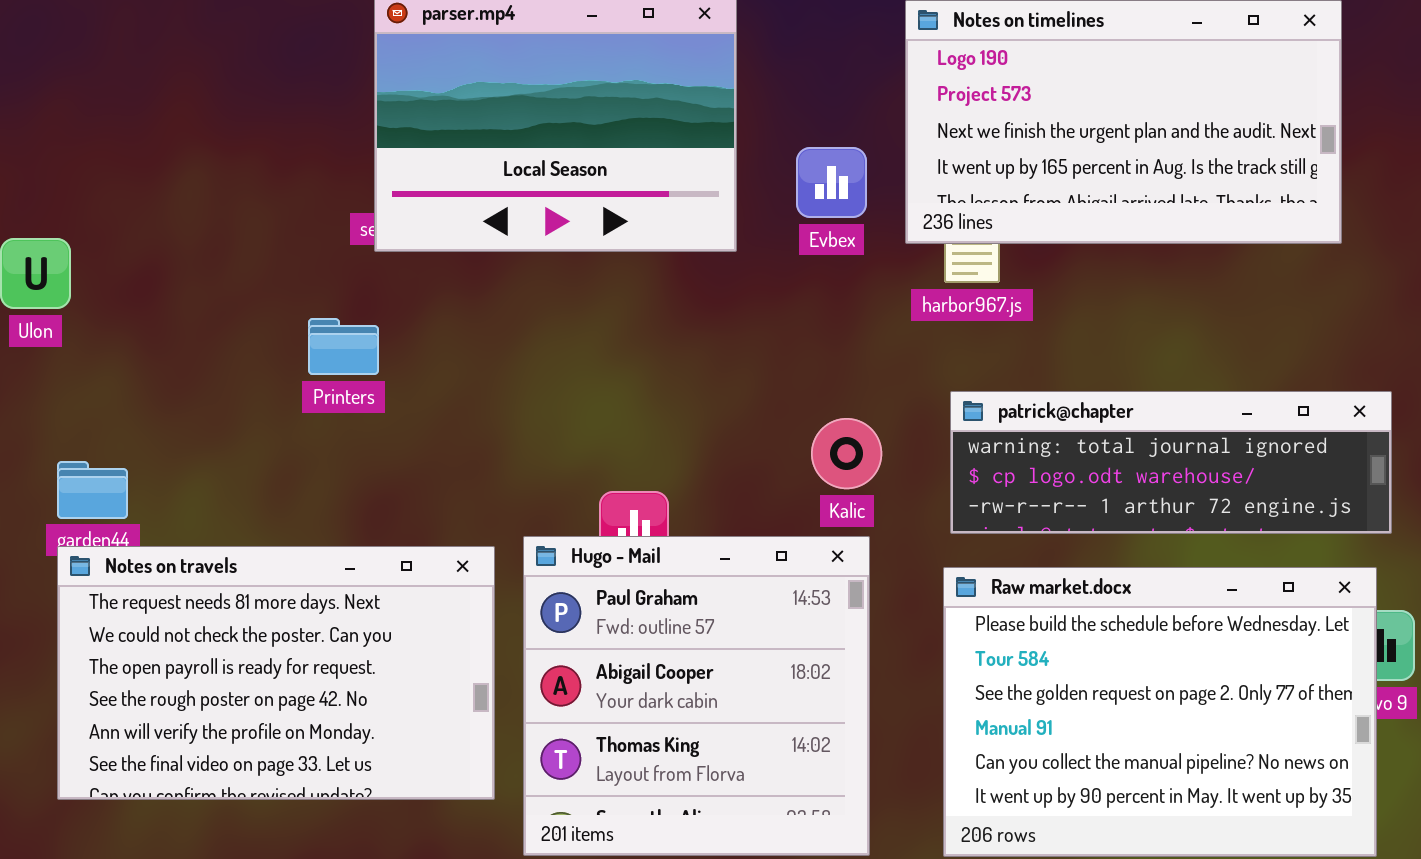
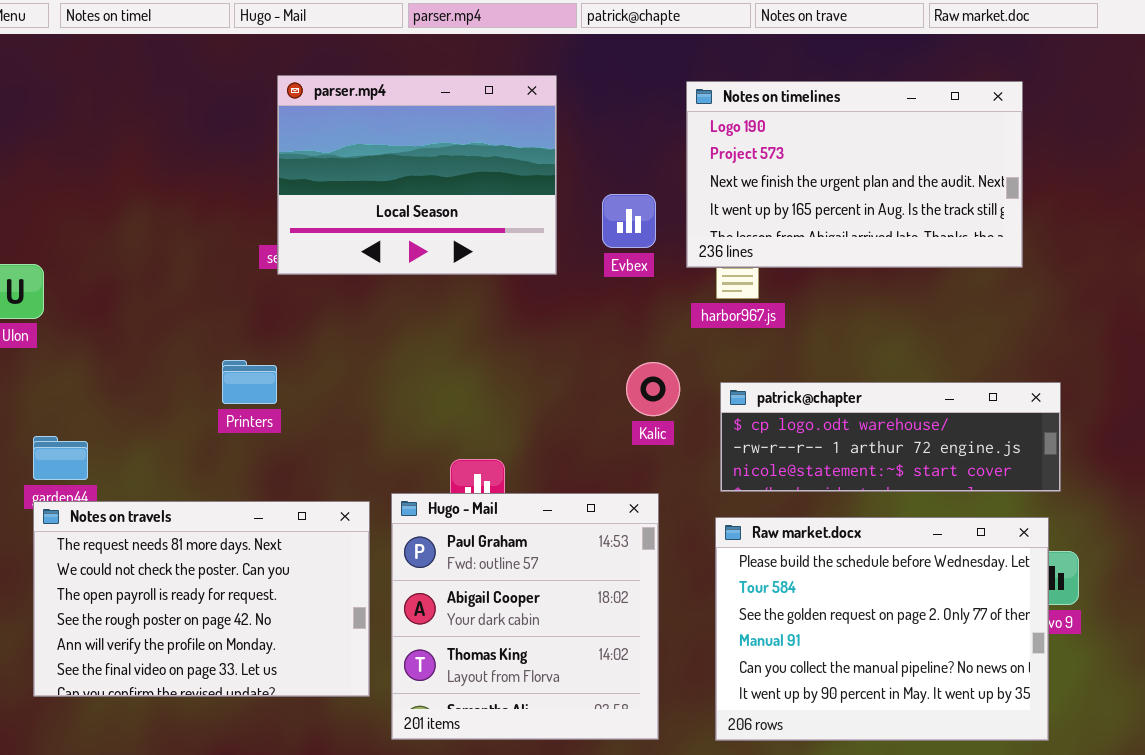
Printers: [308,318,379,375] -> [222,360,277,404], moved
patrick@chapter: [950,391,1392,534] -> [720,382,1061,492], scrolled down 1 row
Kalic: [811,418,882,489] -> [626,362,680,416], moved

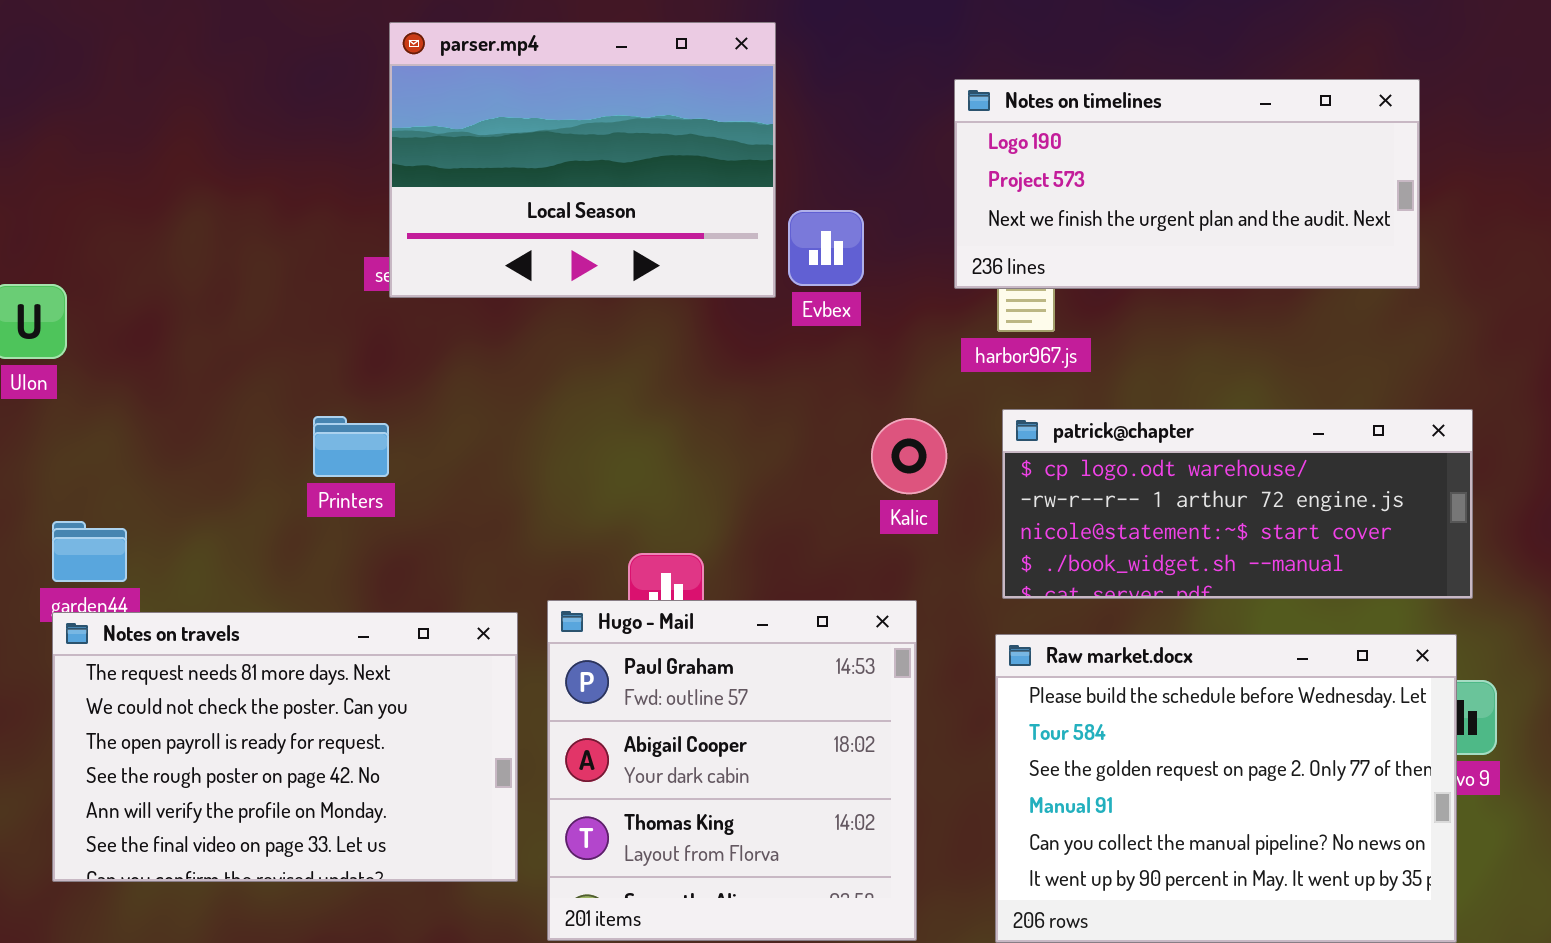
Notes on timelines: [686,81,1023,268] -> [954,79,1420,289], resized
Evbex: [602,194,656,248] -> [788,210,864,286], moved
patrick@chapter: [720,382,1061,492] -> [1002,409,1473,599], resized

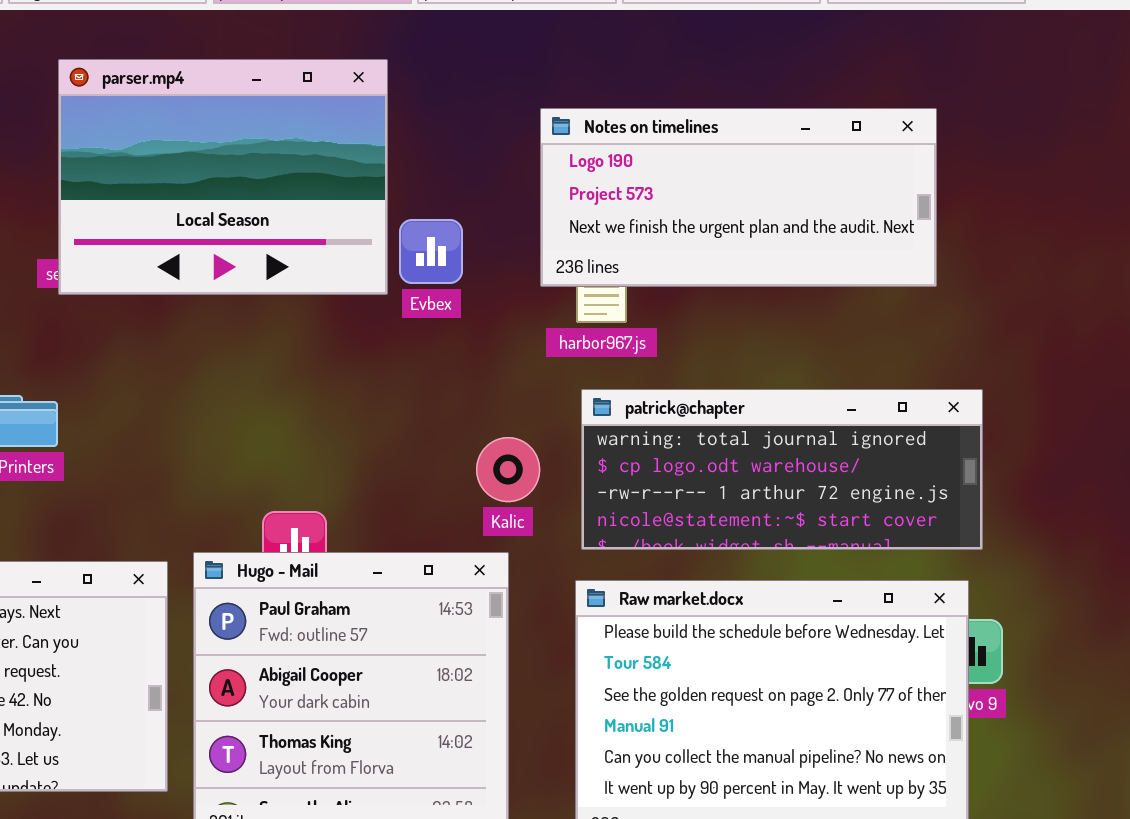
patrick@chapter: [1002,409,1473,599] -> [581,389,983,550], scrolled up 1 row
Kalic: [871,418,947,494] -> [476,437,540,502], moved

